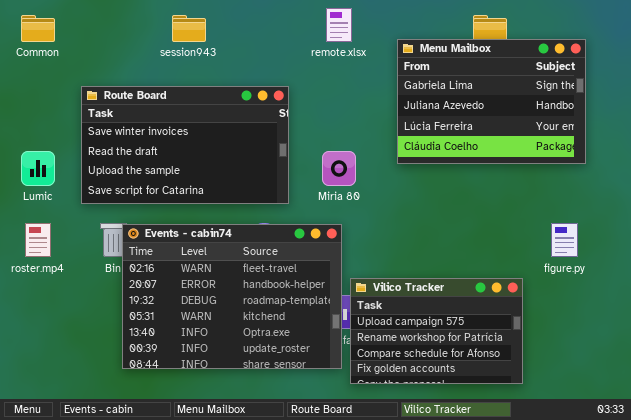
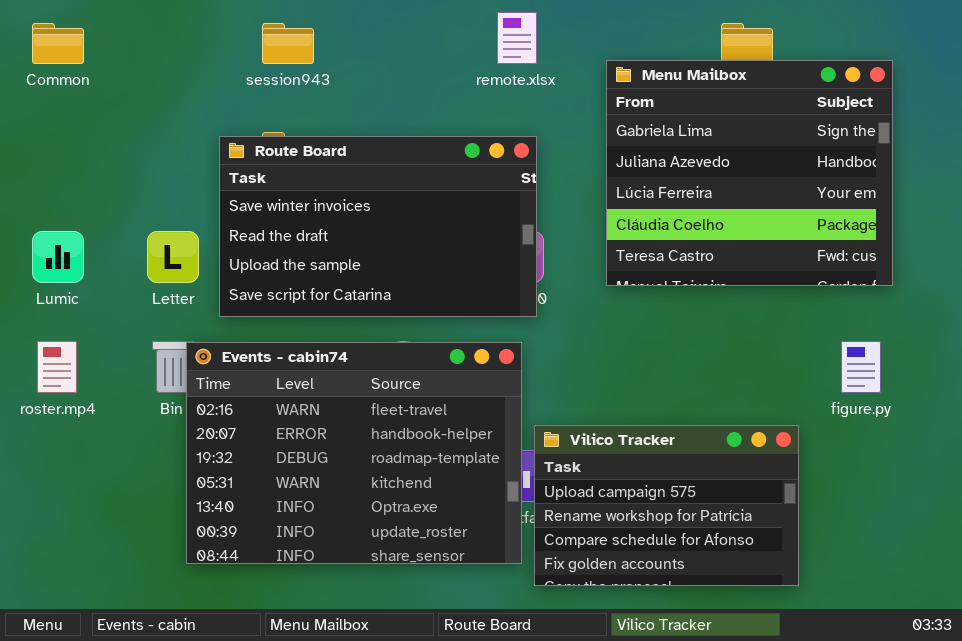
Menu Mailbox: [397,39,586,164] -> [606,60,893,286], resized
Route Board: [81,86,289,204] -> [219,136,537,317], moved

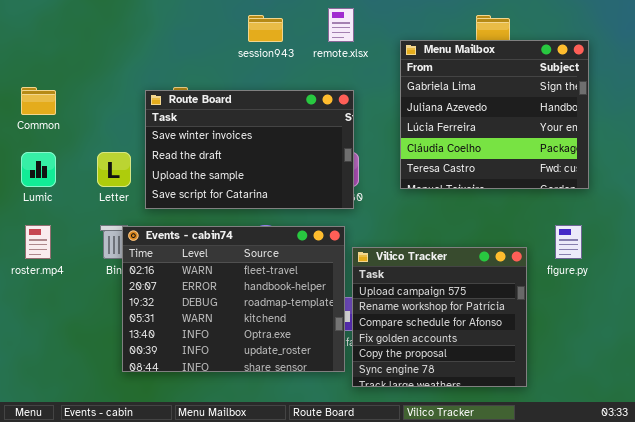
Common: [32,23,84,64] -> [21,87,56,115], moved
session943: [262,23,314,64] -> [248,15,283,42], moved
Vilico Tracker: [534,425,799,586] -> [352,247,527,387], resized

